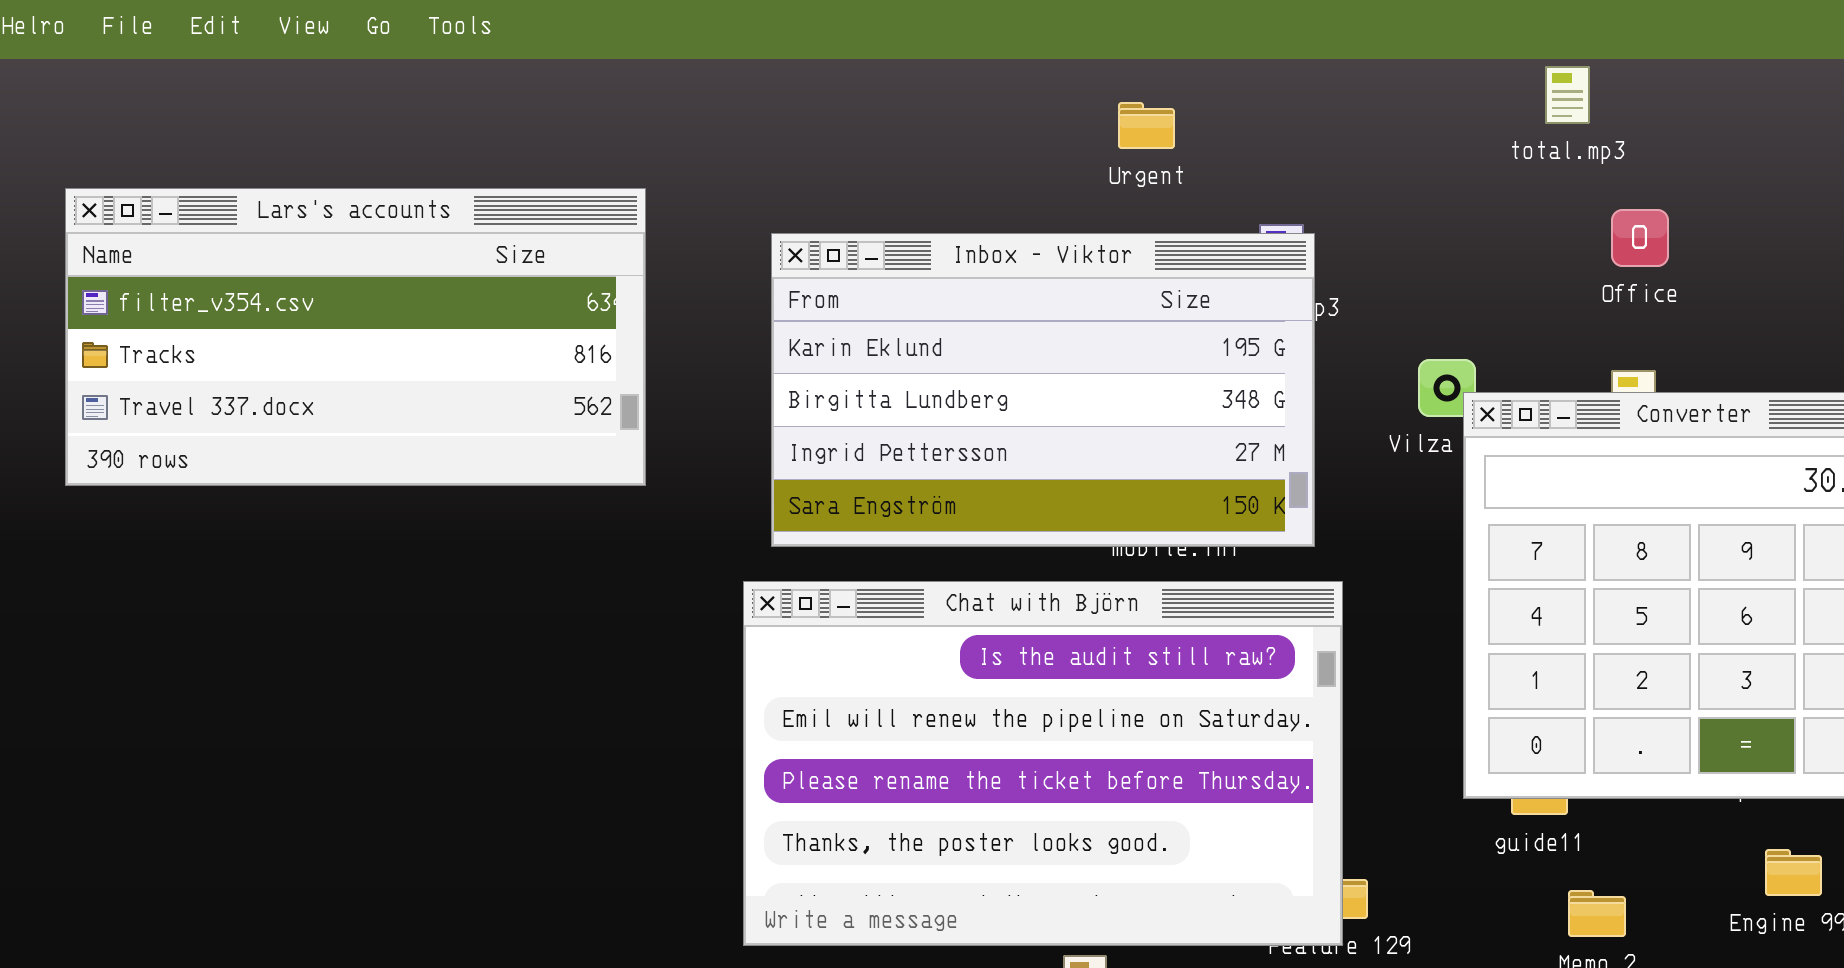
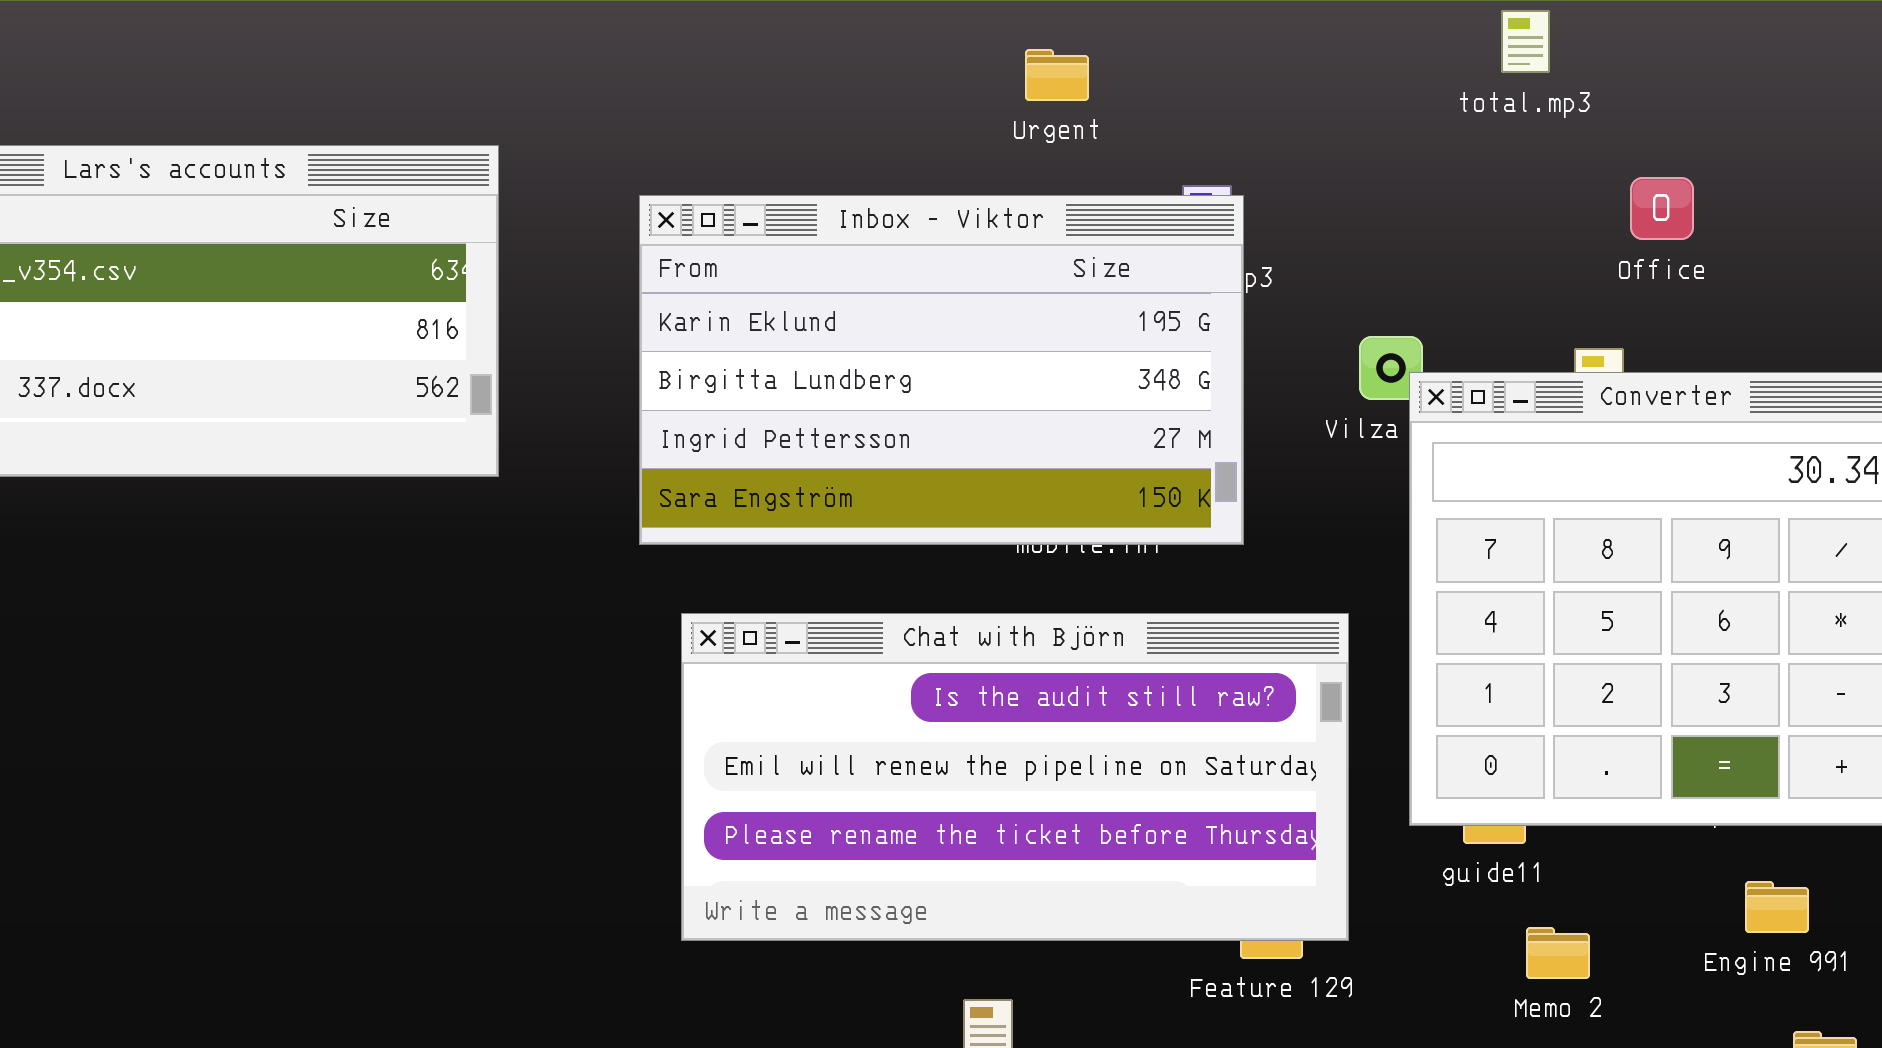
Office: [1611,209,1669,267] -> [1630,177,1694,240], moved
Chat with Björn: [743,581,1343,946] -> [681,613,1349,941], moved, resized

